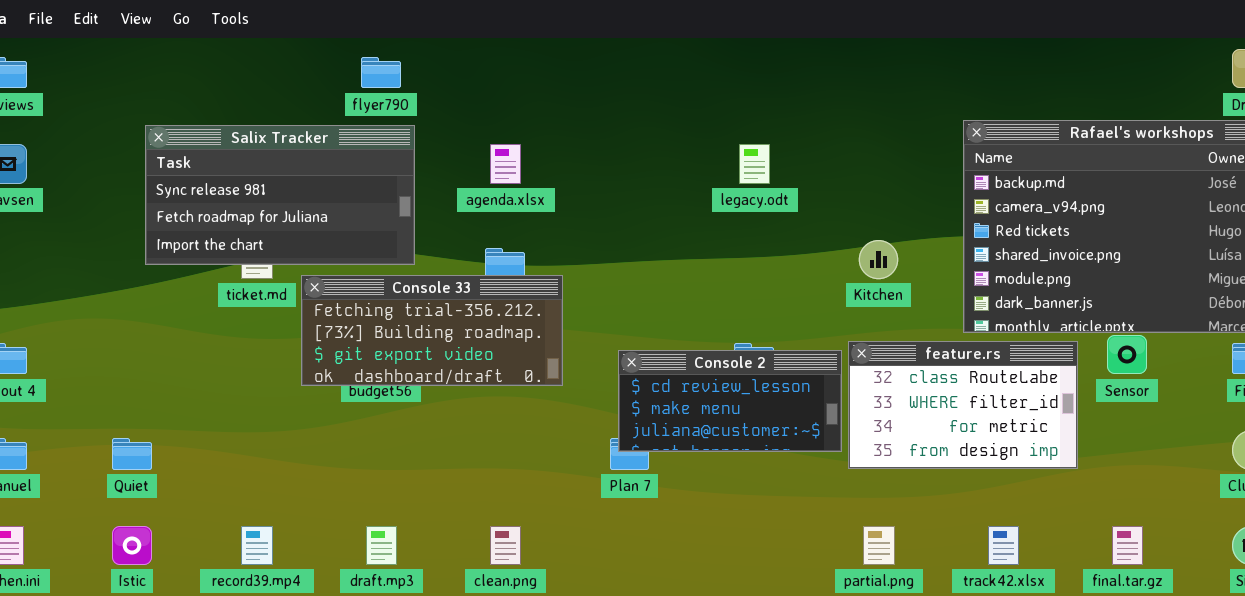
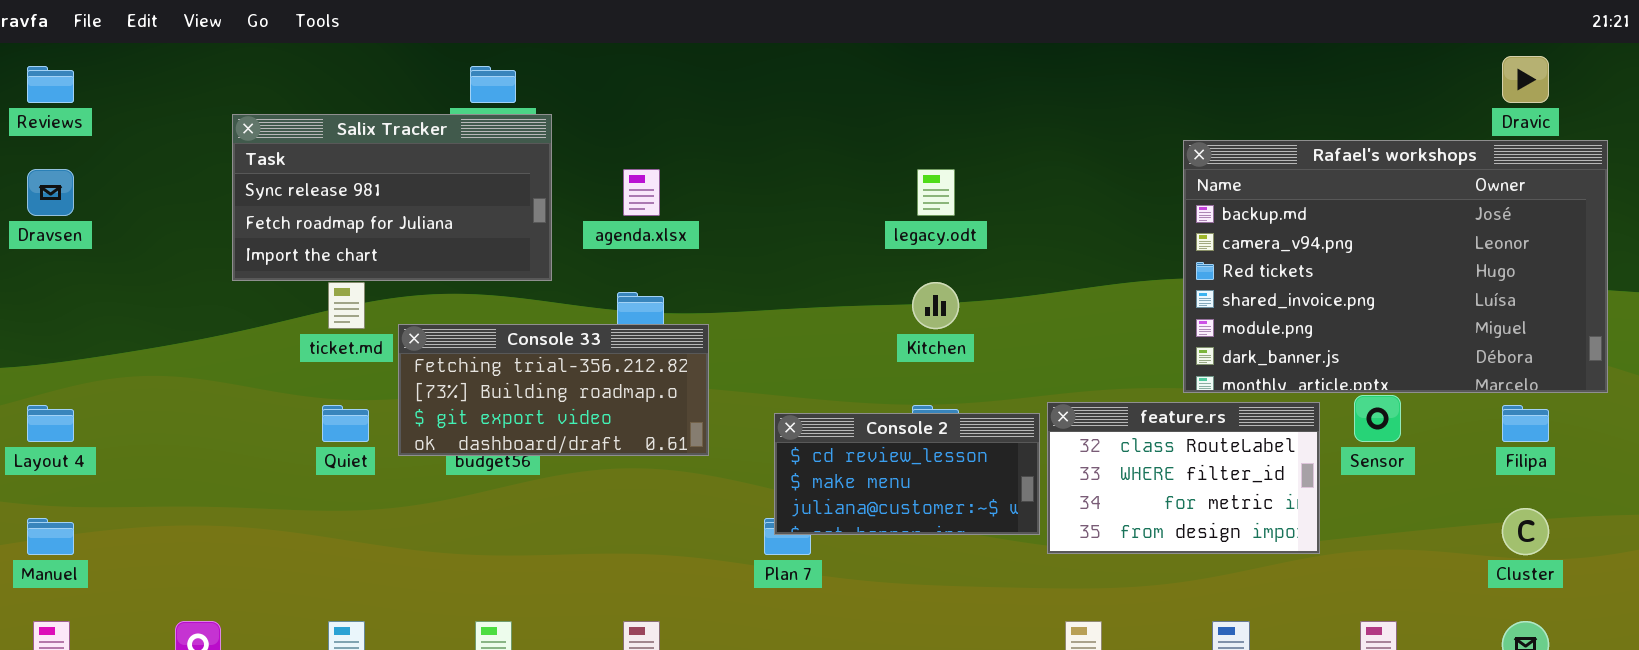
Salix Tracker: [145,125,415,265] -> [232,114,552,281], moved
Kitchen: [859,240,898,279] -> [912,282,959,329], moved
Quiet: [112,438,152,470] -> [322,405,369,442], moved

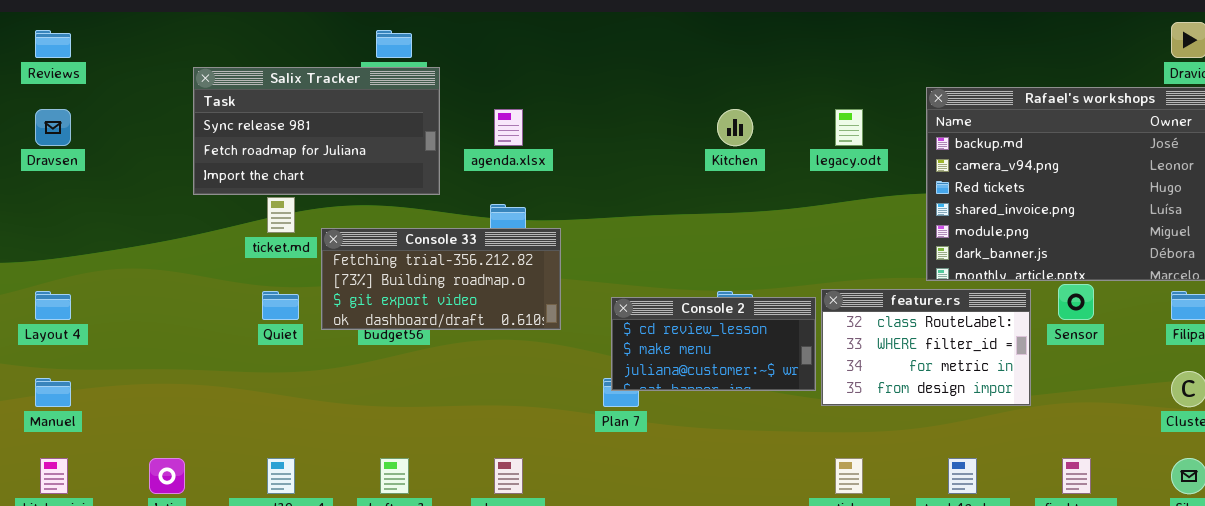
legacy.odt: [917,169,955,216] -> [835,109,863,146], moved
Kitchen: [912,282,959,329] -> [717,109,753,146], moved

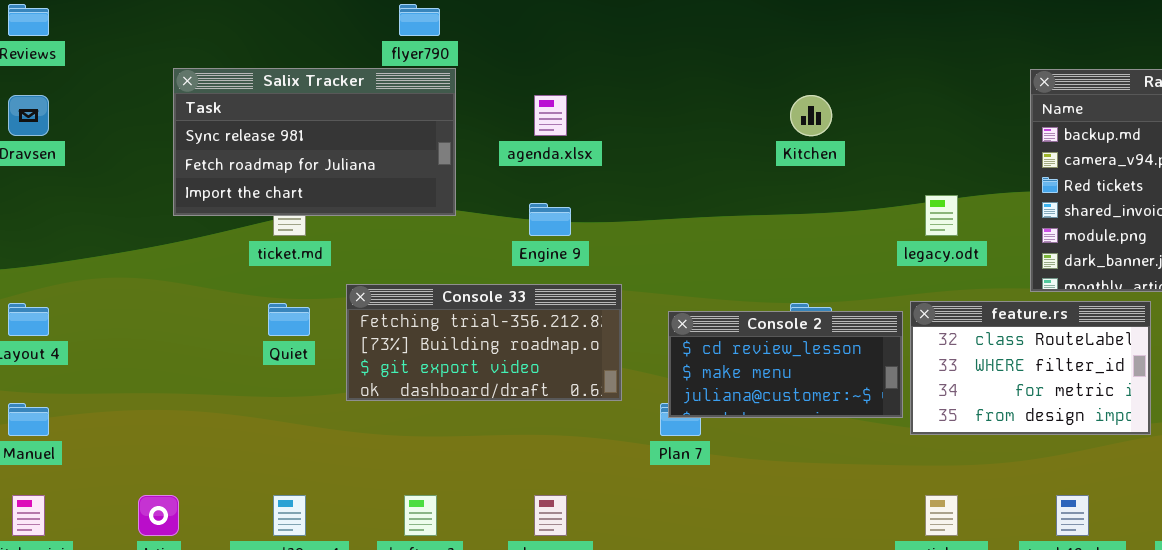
Salix Tracker: [193,67,440,195] -> [173,68,456,216], moved
legacy.odt: [835,109,863,146] -> [925,195,958,236], moved
Console 33: [321,228,561,330] -> [346,284,622,401], moved

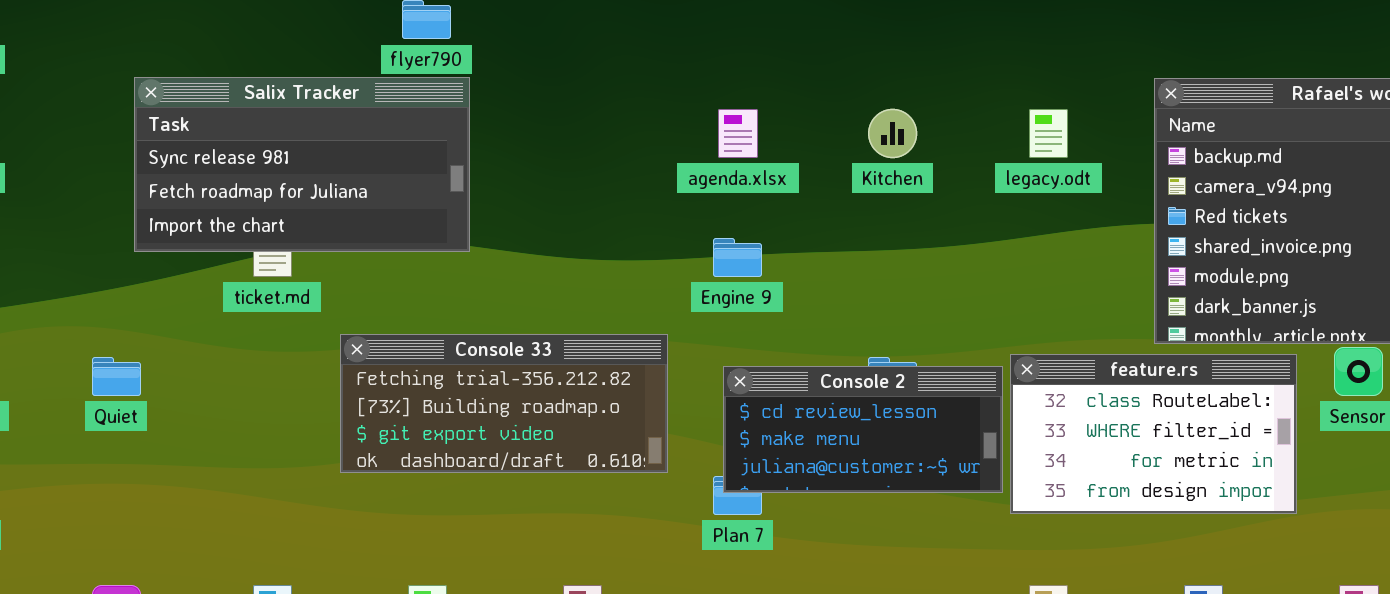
agenda.xlsx: [534,95,567,136] -> [718,109,758,158], moved
legacy.odt: [925,195,958,236] -> [1029,109,1068,158], moved
Engine 9: [529,203,571,236] -> [713,238,762,277], moved
Quiet: [268,303,310,336] -> [92,357,141,396], moved

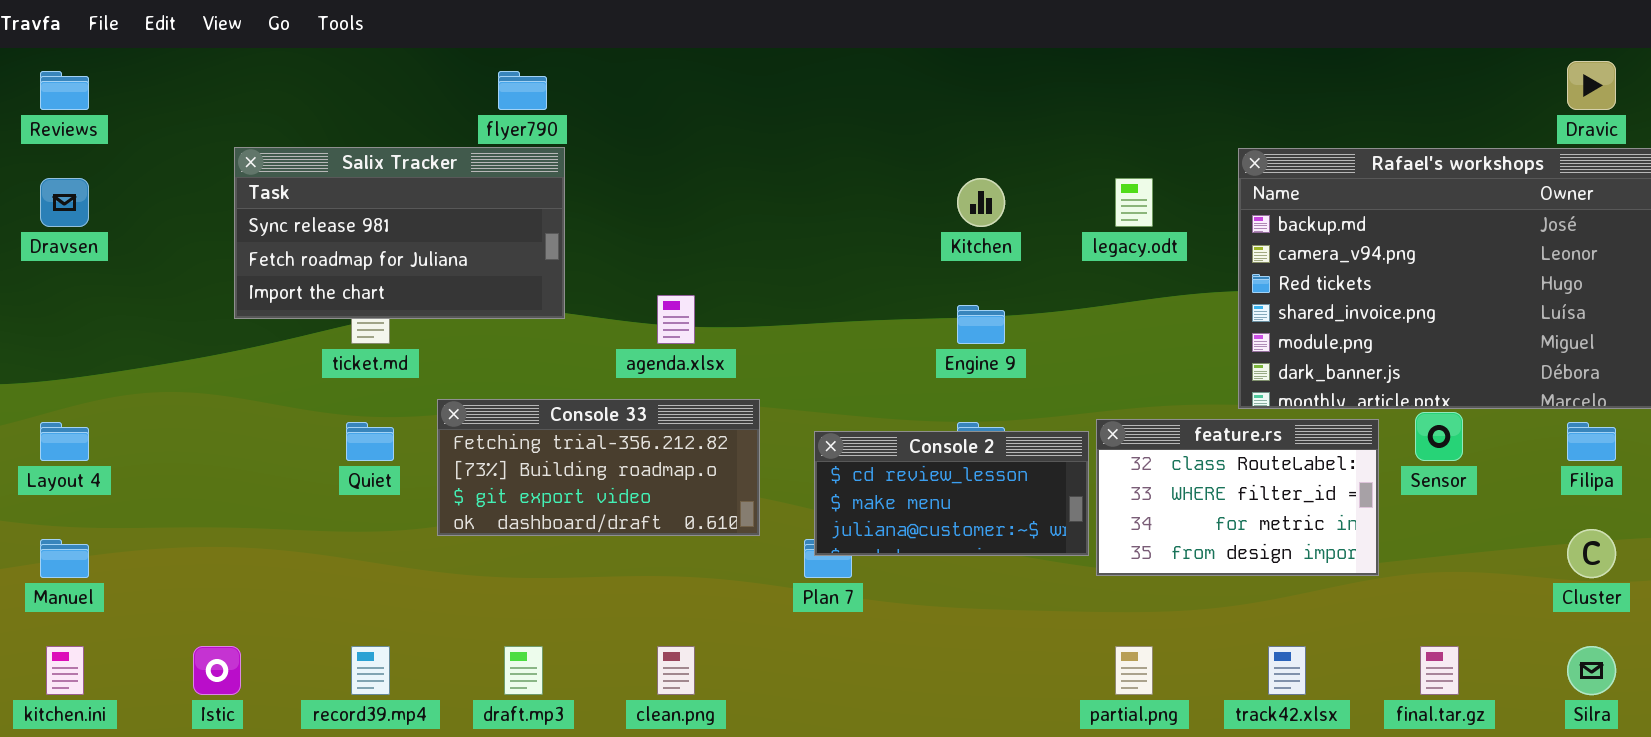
agenda.xlsx: [718,109,758,158] -> [657,295,695,344], moved
Engine 9: [713,238,762,277] -> [957,305,1005,344], moved
Quiet: [92,357,141,396] -> [346,422,394,461], moved

